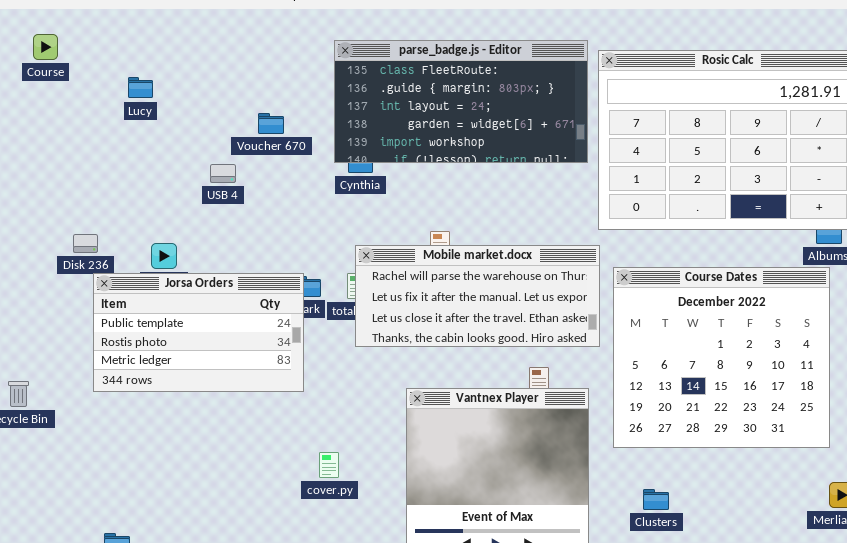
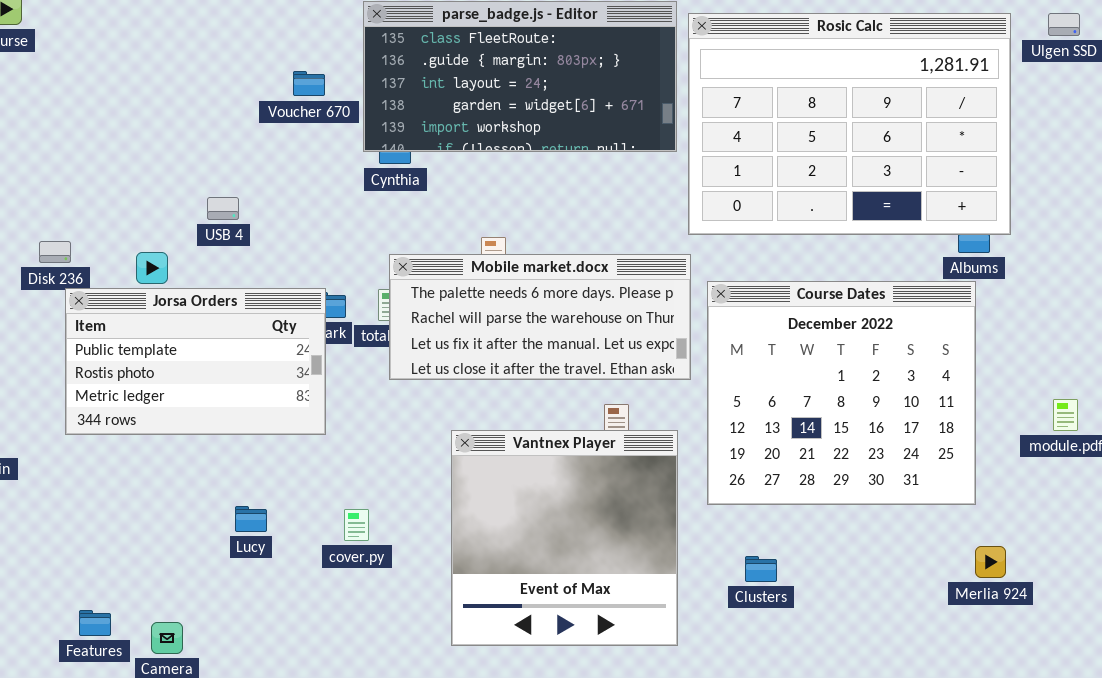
Lucy: [128,77,153,98] -> [235,506,267,532], moved
Voucher 670: [258,113,284,134] -> [293,71,325,96], moved
USB 4: [210,164,236,183] -> [207,197,239,220], moved
Mobile market.docx: [355,245,600,347] -> [389,254,691,380], scrolled up 1 row

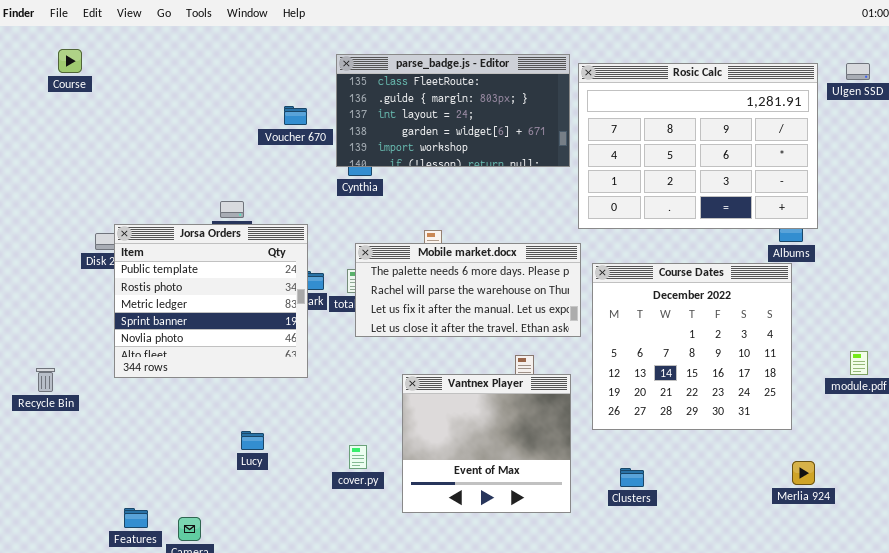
Jorsa Orders: [65,288,326,435] -> [114,224,308,378], resized
Vantnex Player: [451,430,678,646] -> [402,374,571,513], resized
cover.py: [344,509,369,541] -> [349,445,367,469], moved

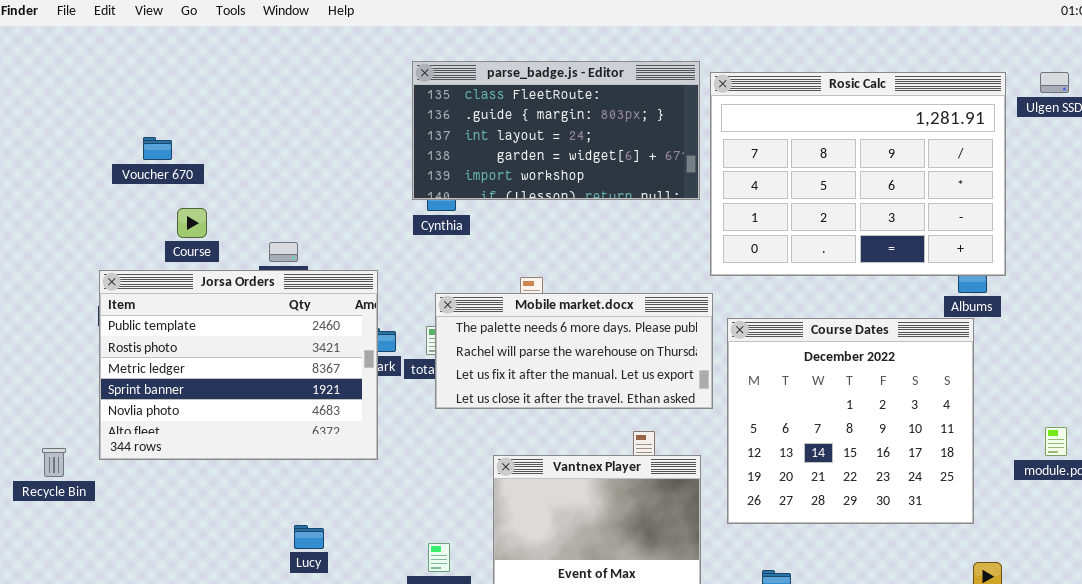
Course: [58,49,82,73] -> [177,208,207,238], moved
Voucher 670: [284,106,307,125] -> [143,137,172,160], moved
Jorsa Orders: [114,224,308,378] -> [99,270,378,460], resized

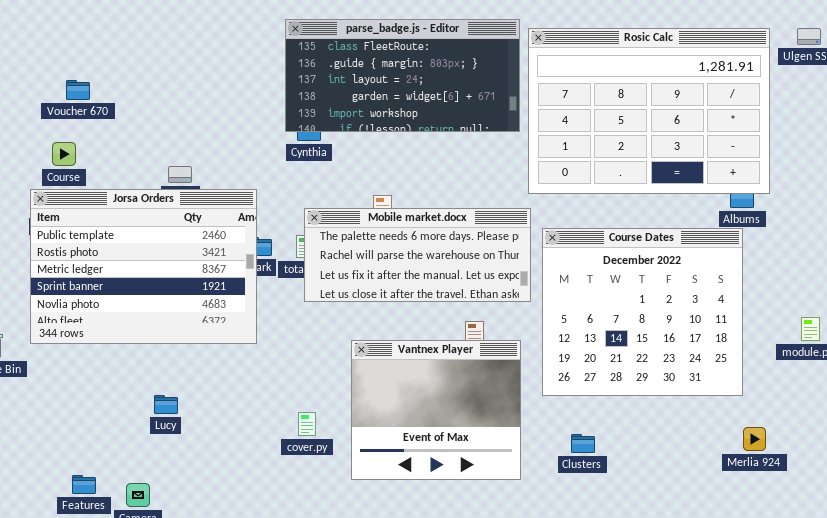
Course: [177,208,207,238] -> [52,142,76,166], moved
Lucy: [294,525,324,549] -> [154,395,178,414], moved

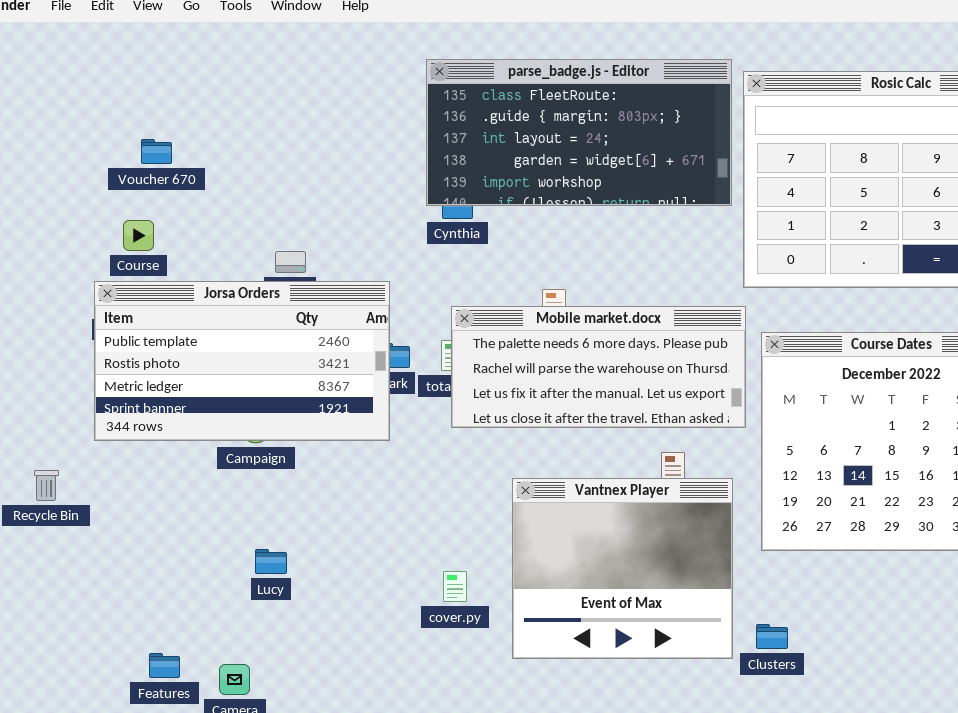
Jorsa Orders: [30,189,257,344] -> [94,281,390,441], resized
Clusters: [571,434,595,453] -> [756,624,788,649], moved

